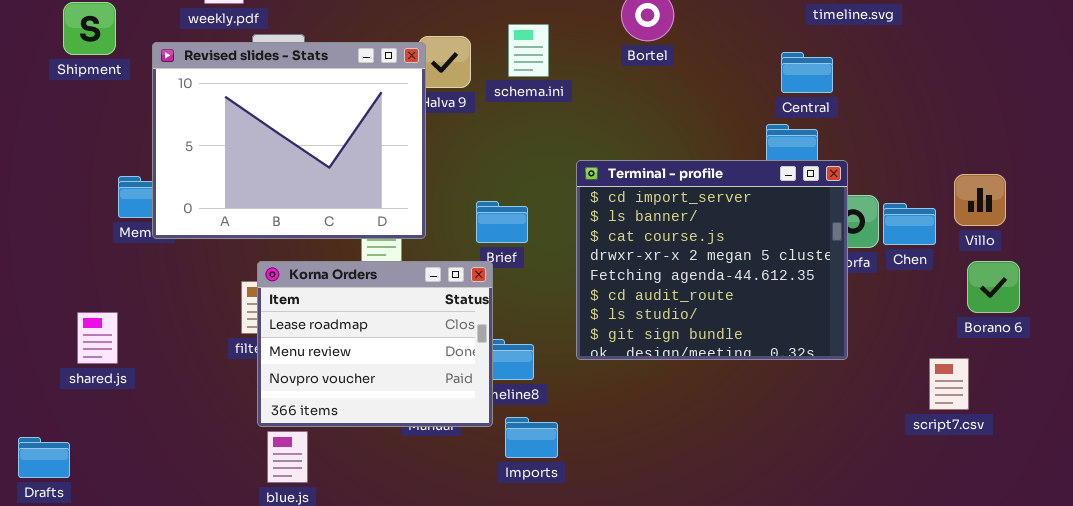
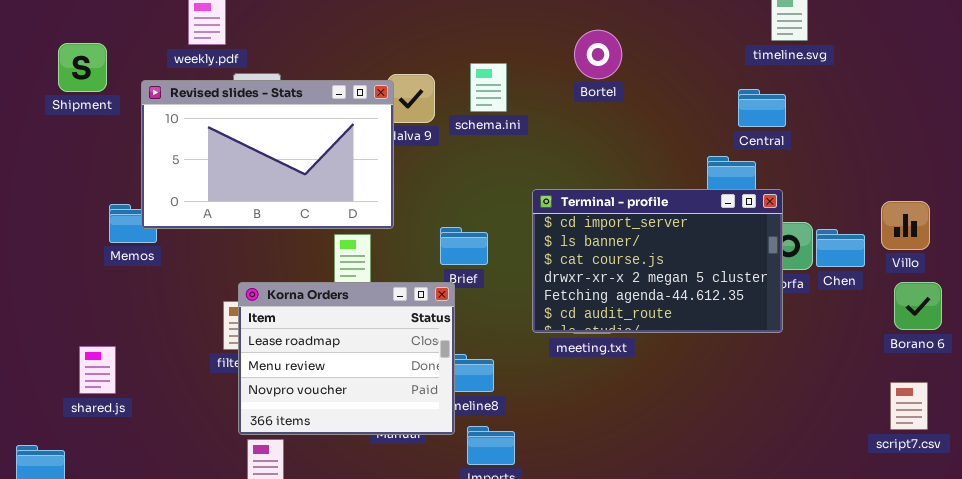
Revised slides - Stats: [152,42,426,239] -> [141,80,394,229], resized
Central: [781,52,833,93] -> [738,89,786,127], moved
Terminal - profile: [576,160,848,360] -> [532,189,783,333], resized
shared.js: [77,312,118,364] -> [79,346,116,394], moved
script7.csv: [929,358,969,410] -> [890,382,928,430], moved

